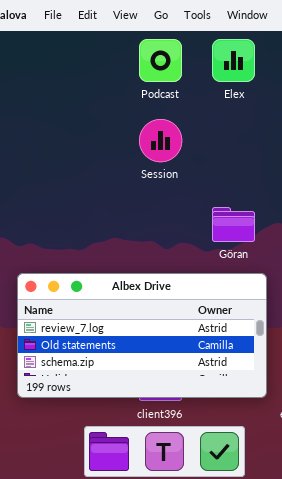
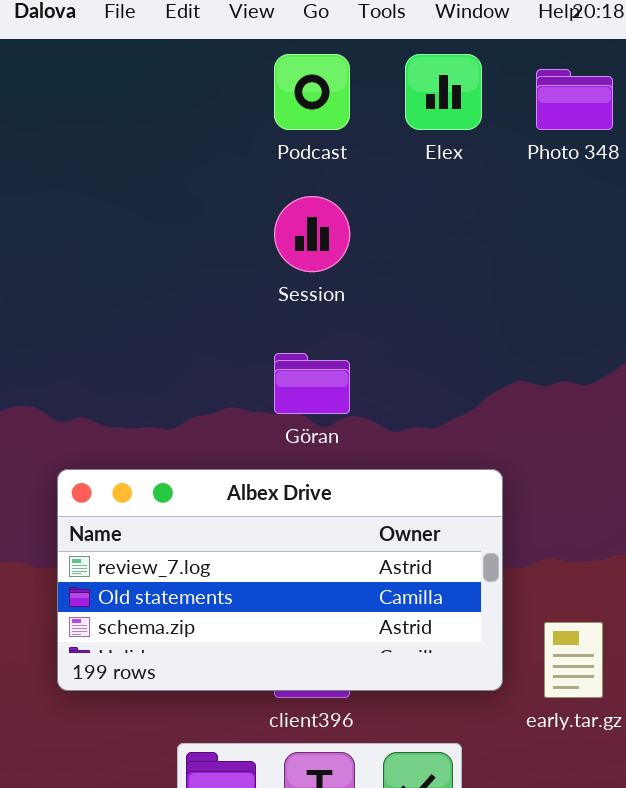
Göran: [212,207,255,242] -> [274,353,350,414], moved

